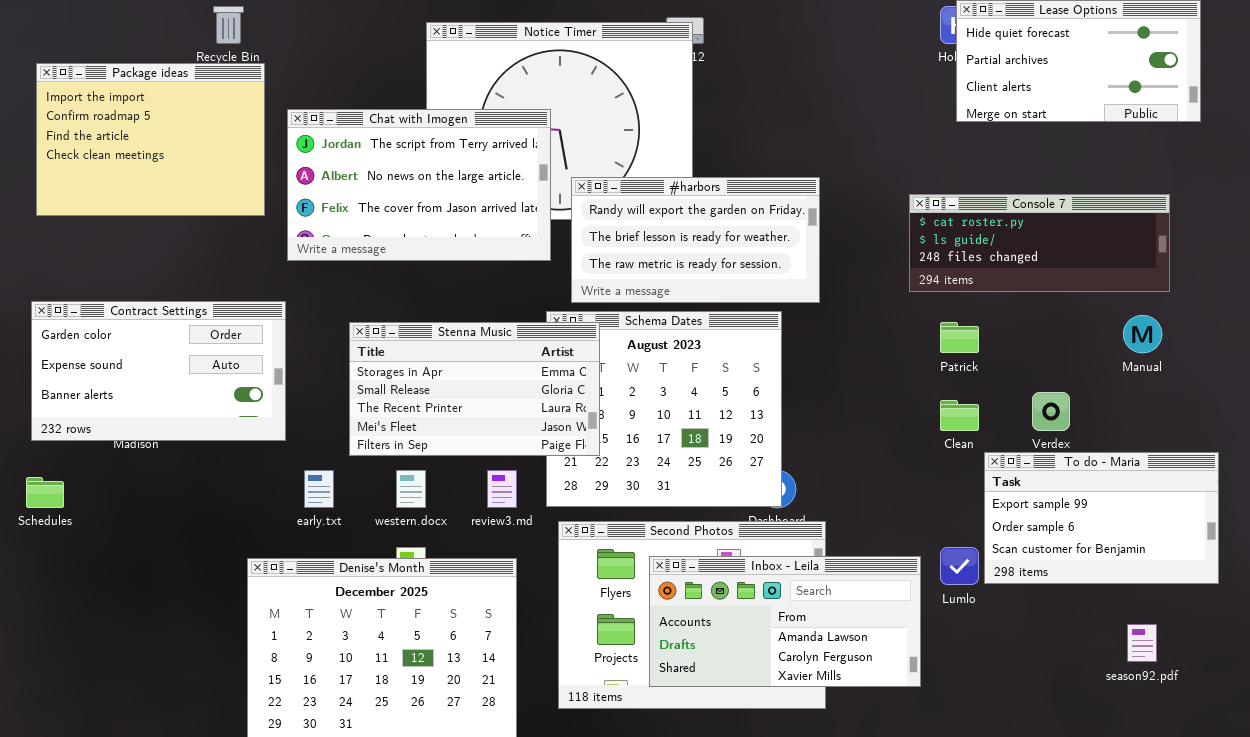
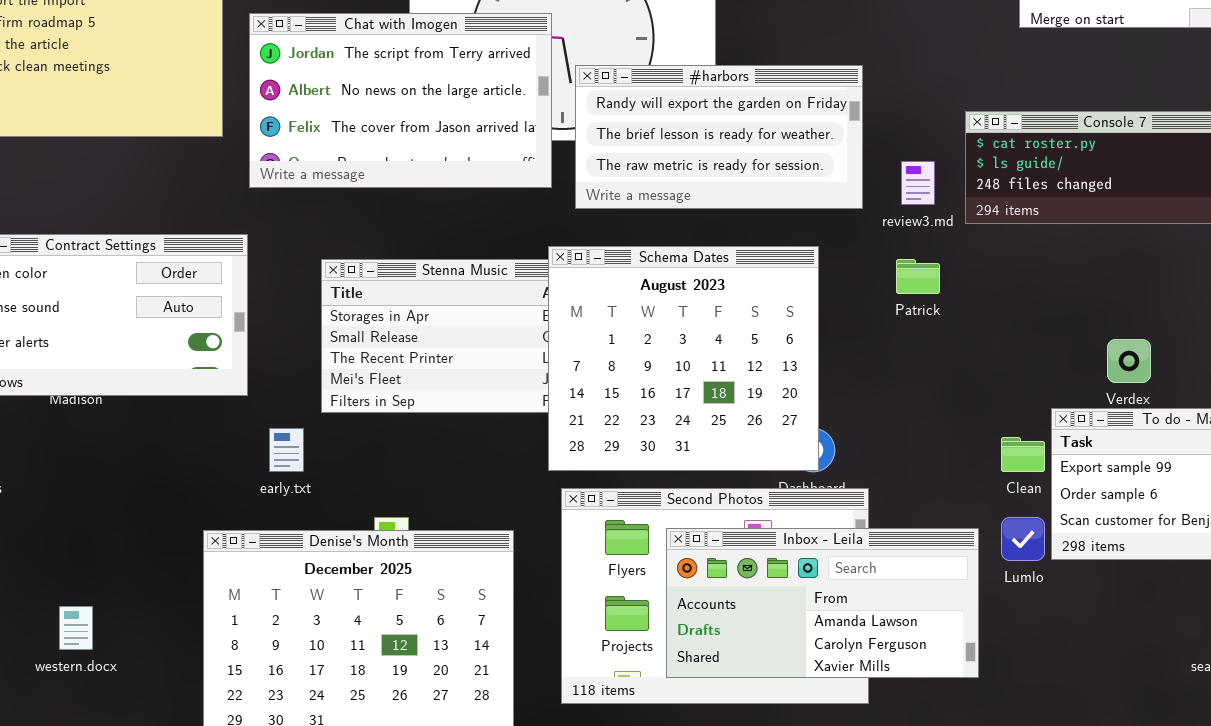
#harbors: [571,177,820,303] -> [575,65,863,209], moved
Schema Dates: [546,311,782,507] -> [548,246,819,471], raised
Patrick: [940,322,979,353] -> [896,259,940,294], moved
Clean: [940,400,979,431] -> [1001,437,1045,472], moved
western.docx: [396,470,426,508] -> [59,606,93,650], moved
review3.md: [487,470,517,508] -> [901,161,935,205], moved

